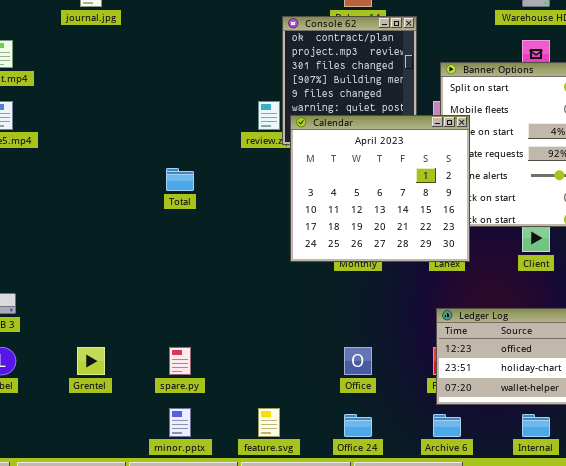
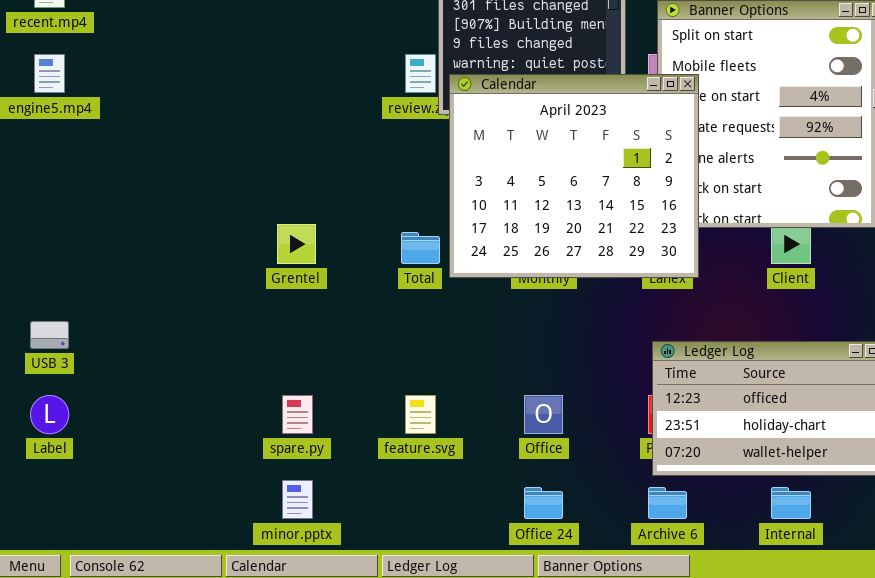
Total: [166,168,194,191] -> [401,232,440,264], moved
Grentel: [77,347,105,375] -> [277,224,316,264], moved
feature.svg: [258,408,280,437] -> [405,395,436,434], moved

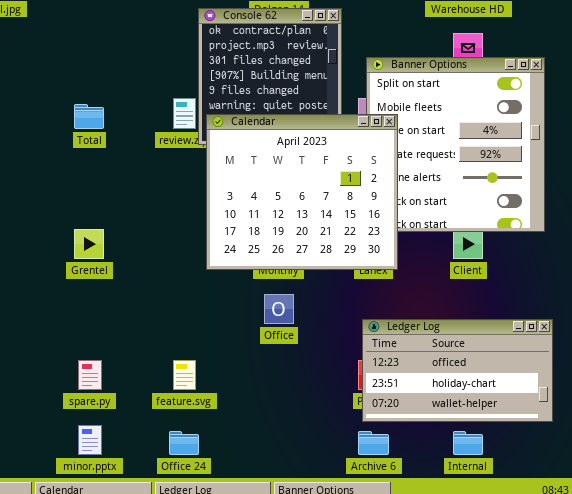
Total: [401,232,440,264] -> [74,104,104,129], moved
Office: [524,395,563,434] -> [264,294,294,324], moved
Office 24: [524,487,563,519] -> [169,431,199,455], moved

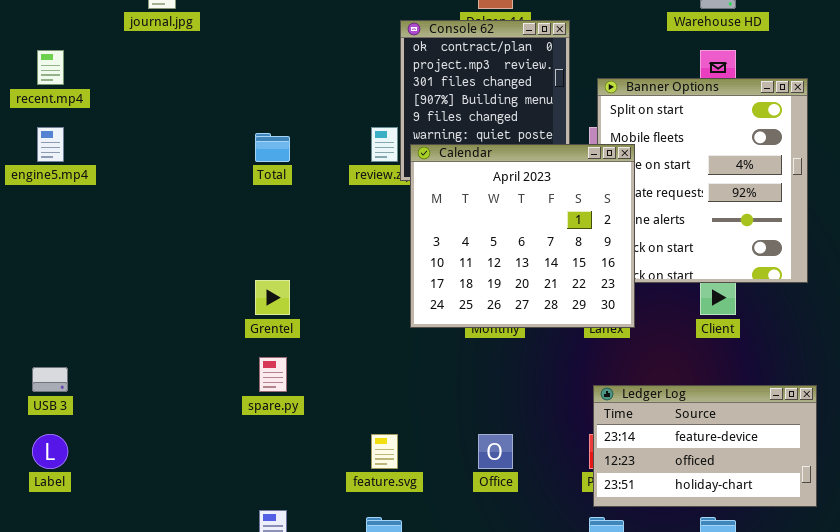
Office: [264,294,294,324] -> [478,434,513,469], moved
Ledger Log: [362,319,553,422] -> [593,385,817,507], scrolled up 1 row
spare.py: [78,360,102,390] -> [259,357,287,392], moved

